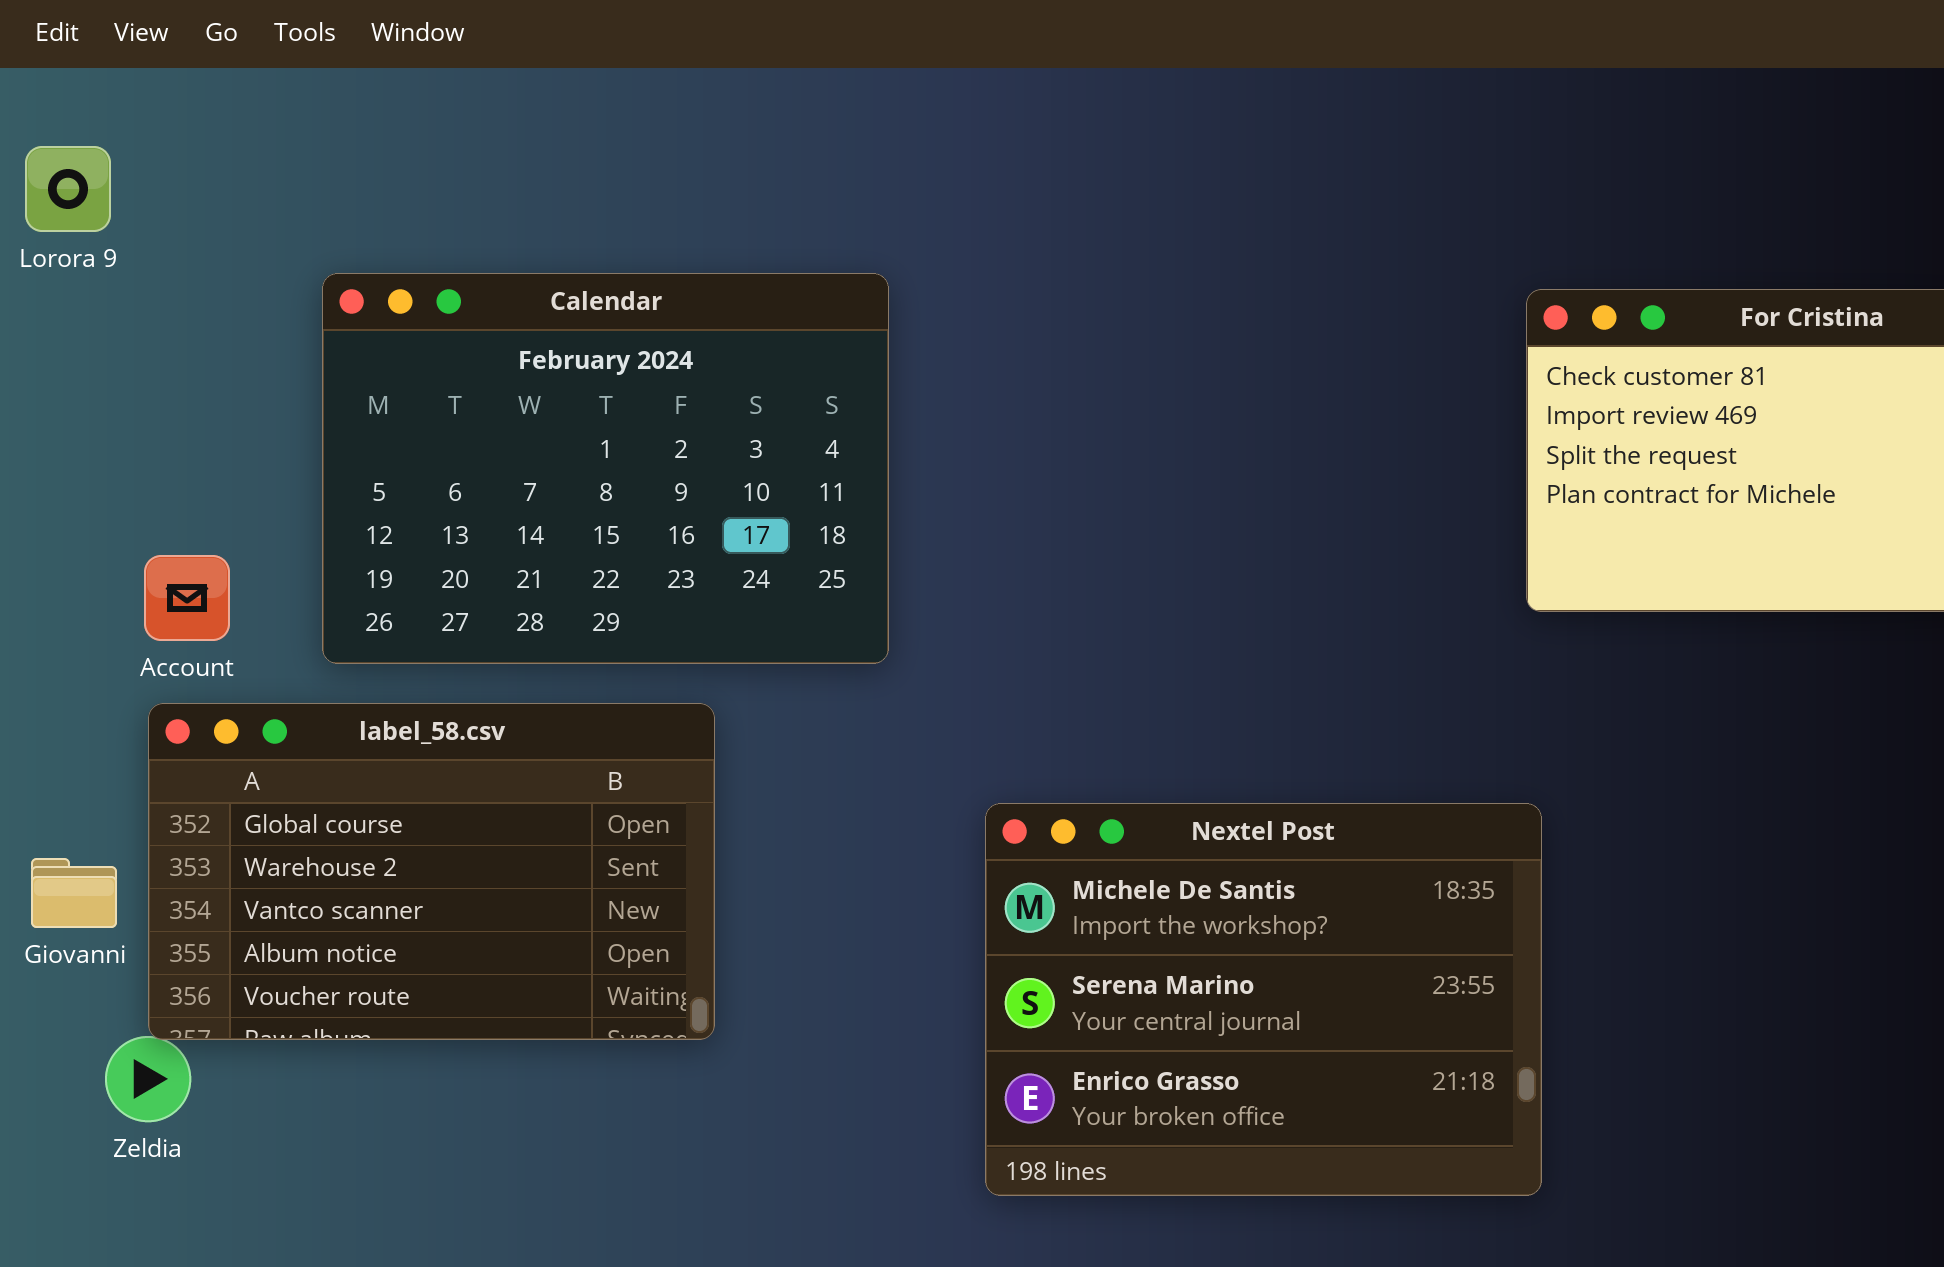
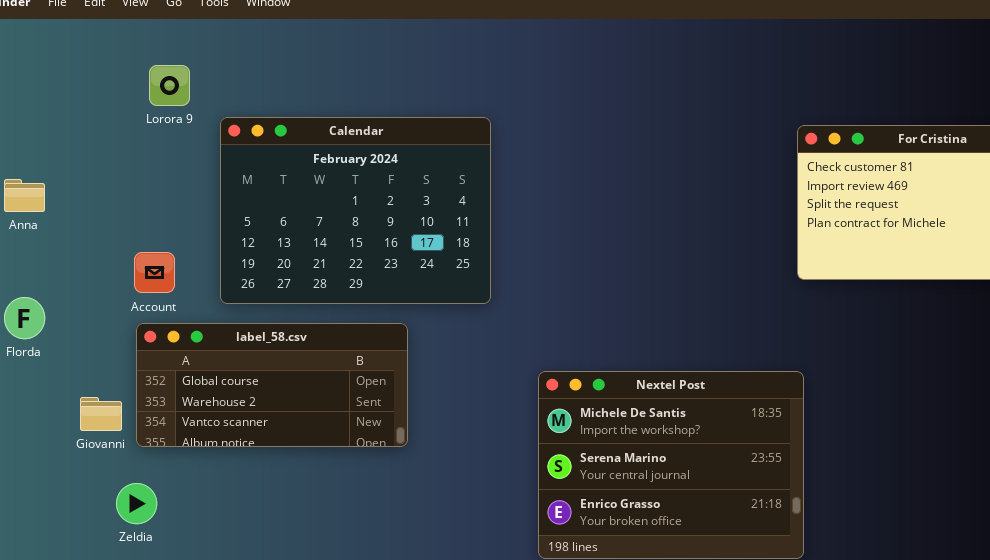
Lorora 9: [25,146,111,232] -> [149,65,190,106], moved
label_58.csv: [148,703,715,1040] -> [136,323,408,447], resized

